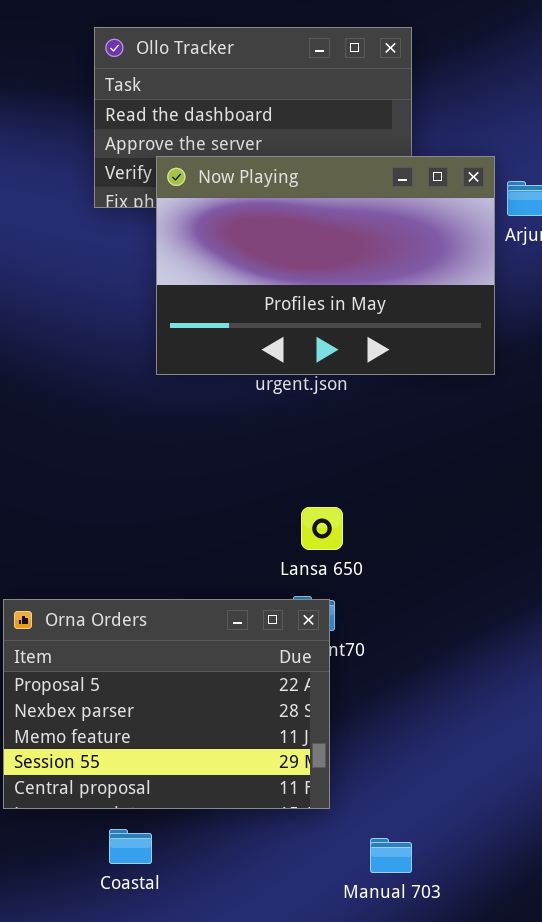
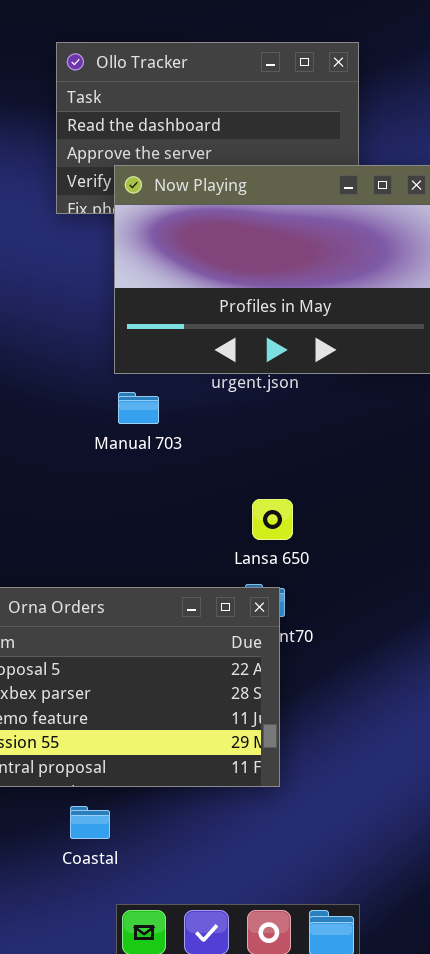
Manual 703: [370,838,412,873] -> [118,392,159,424], moved

